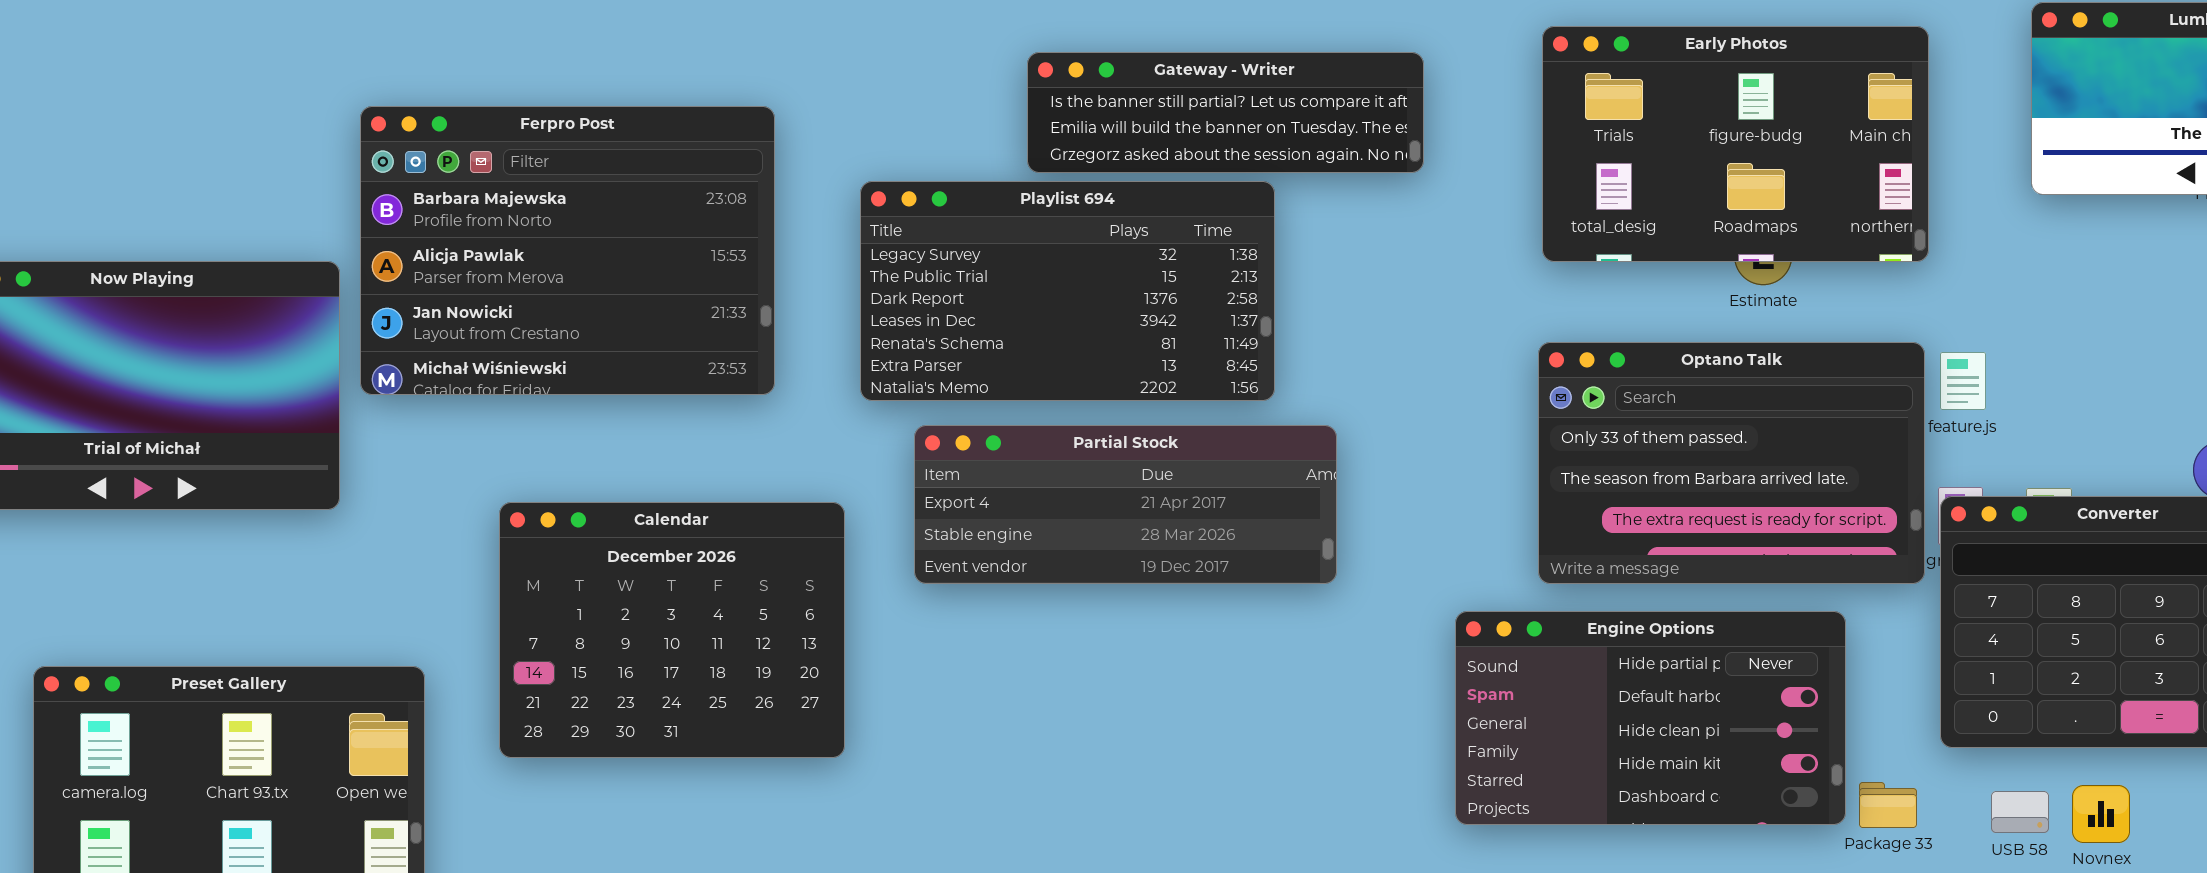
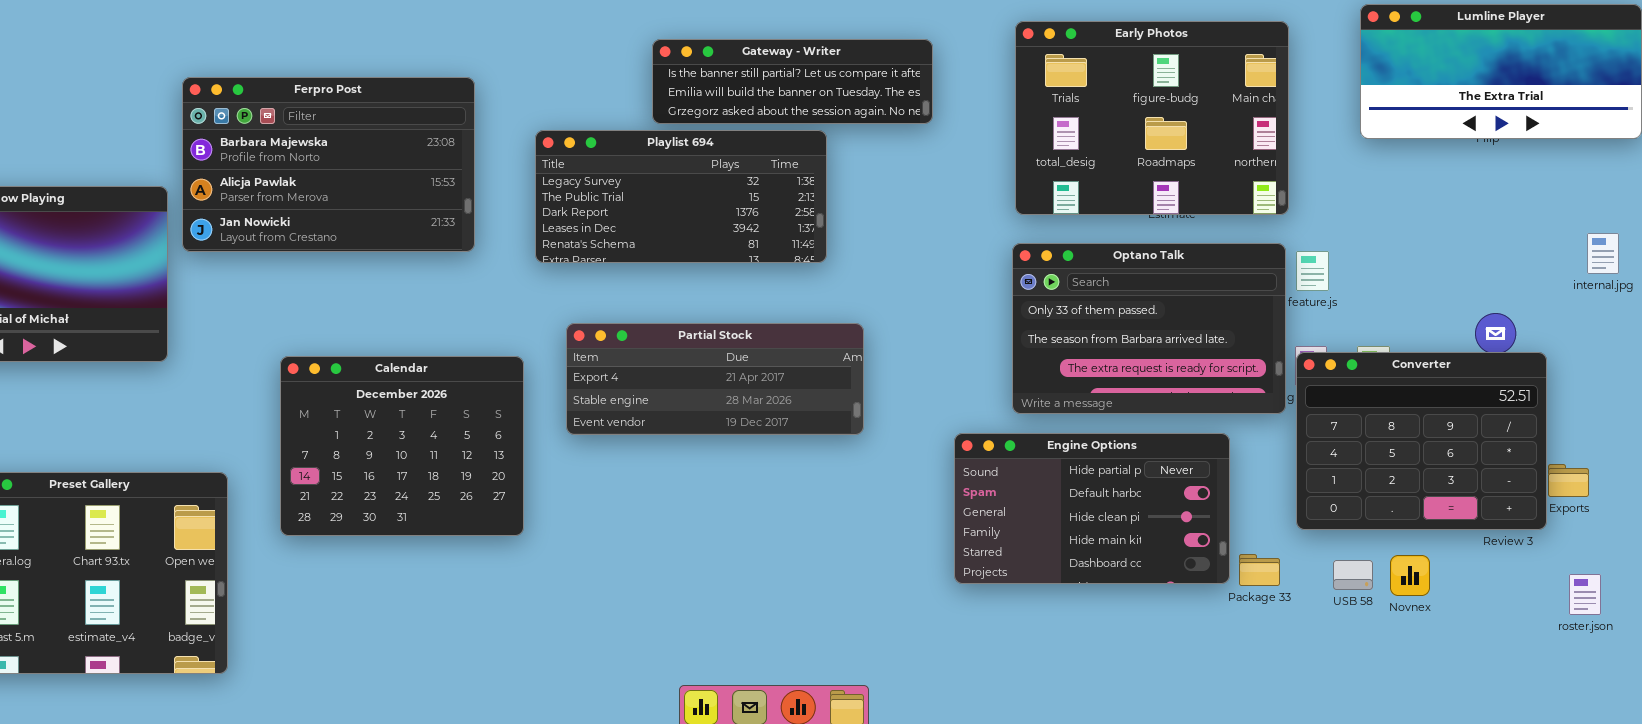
Early Photos: [1542,26,1929,262] -> [1015,21,1289,215], resized
Ferpro Post: [360,106,775,395] -> [182,77,475,252], resized
Playlist 694: [860,181,1275,401] -> [535,130,827,263], resized
Partial Stock: [914,425,1337,584] -> [566,323,864,435], moved

